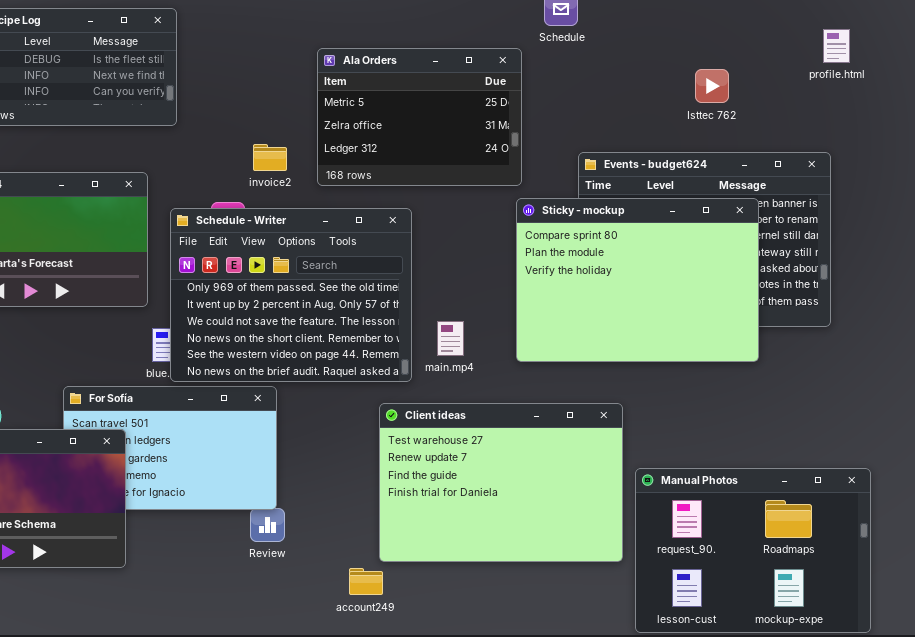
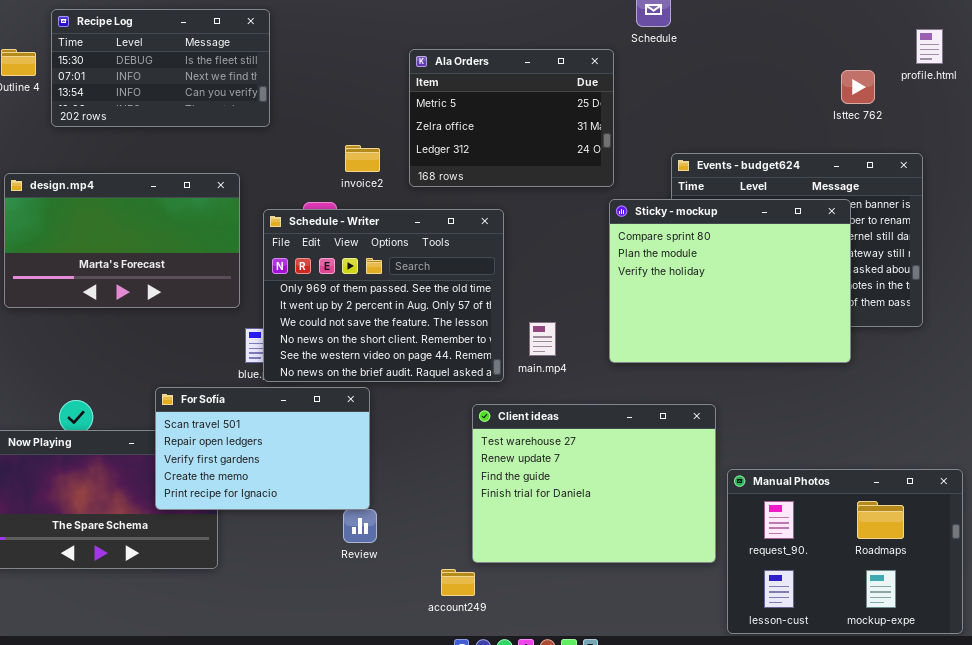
Isttec 762: [695,69,729,103] -> [841,70,875,104], moved
For Sofía: [63,386,277,510] -> [155,387,370,510], raised

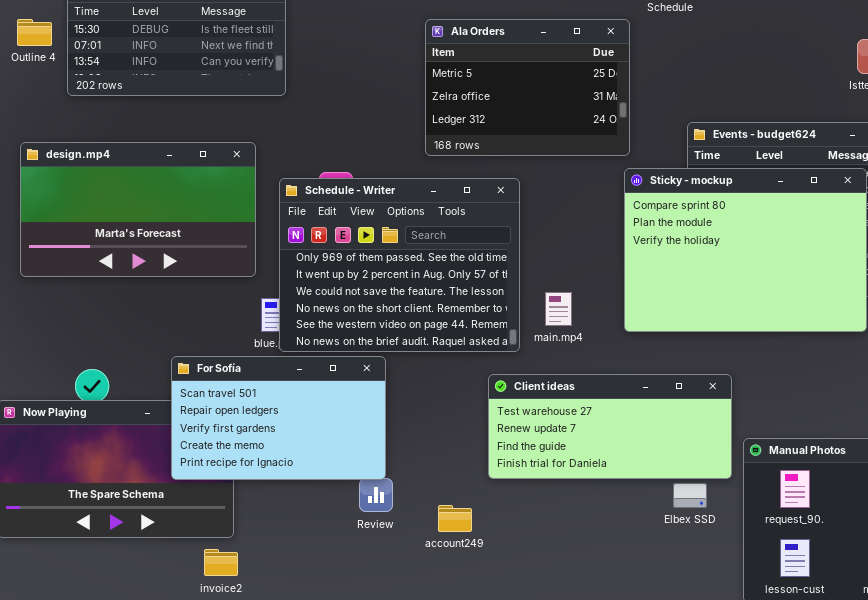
invoice2: [345,145,380,172] -> [204,549,238,576], moved
Client ideas: [472,404,716,563] -> [488,374,732,479], resized
account249: [441,569,475,596] -> [438,505,472,532], moved

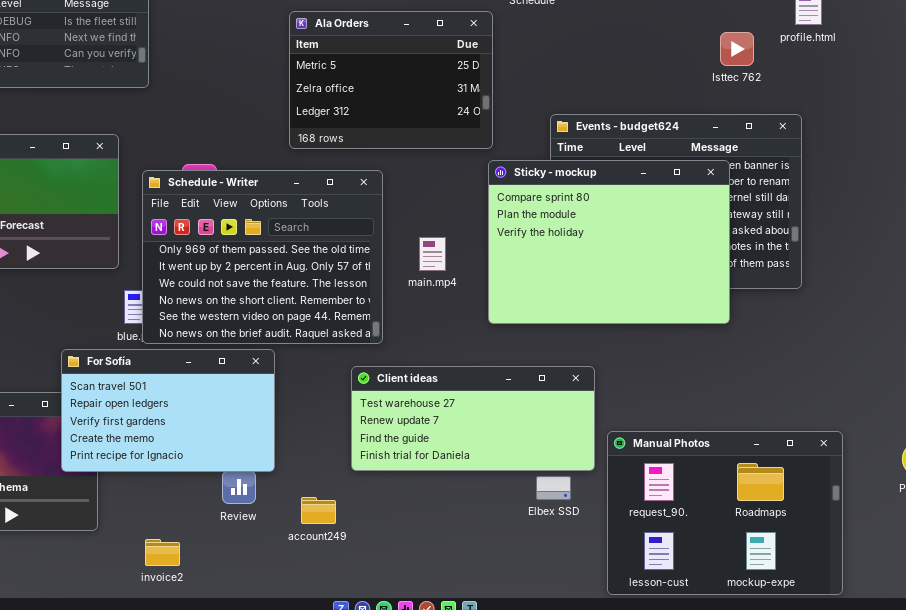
main.mp4: [545,292,572,326] -> [419,237,446,271], moved
For Sofía: [171,356,386,480] -> [61,349,275,472], moved
invoice2: [204,549,238,576] -> [145,539,180,566], moved

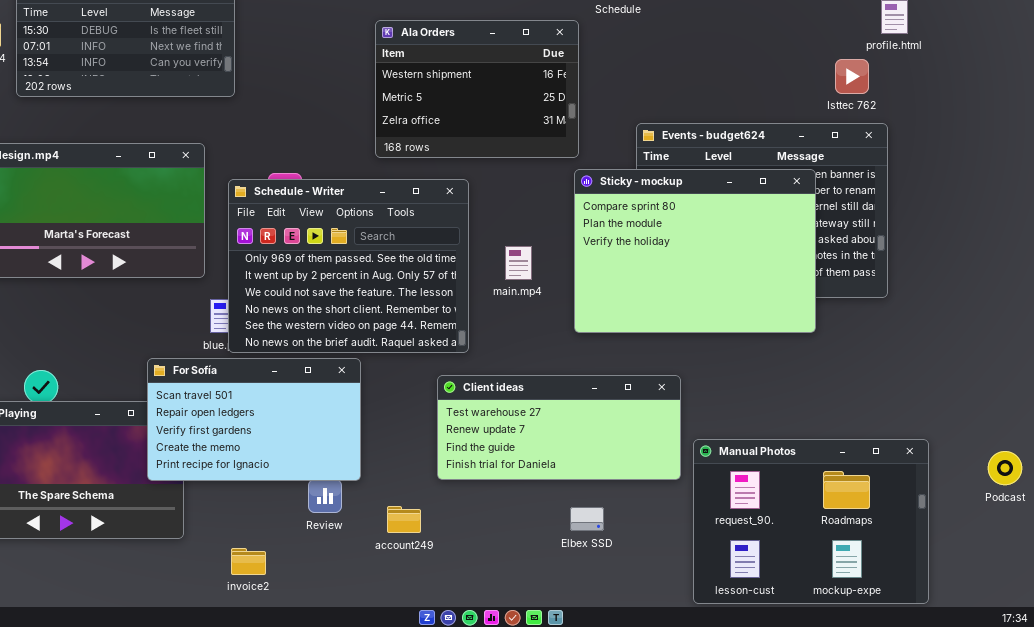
Ala Orders: [289,11,493,149] -> [375,20,579,158], scrolled up 1 row
Isttec 762: [720,32,754,66] -> [835,59,869,94], moved
Elbex SSD: [536,476,571,500] -> [570,507,604,531], moved

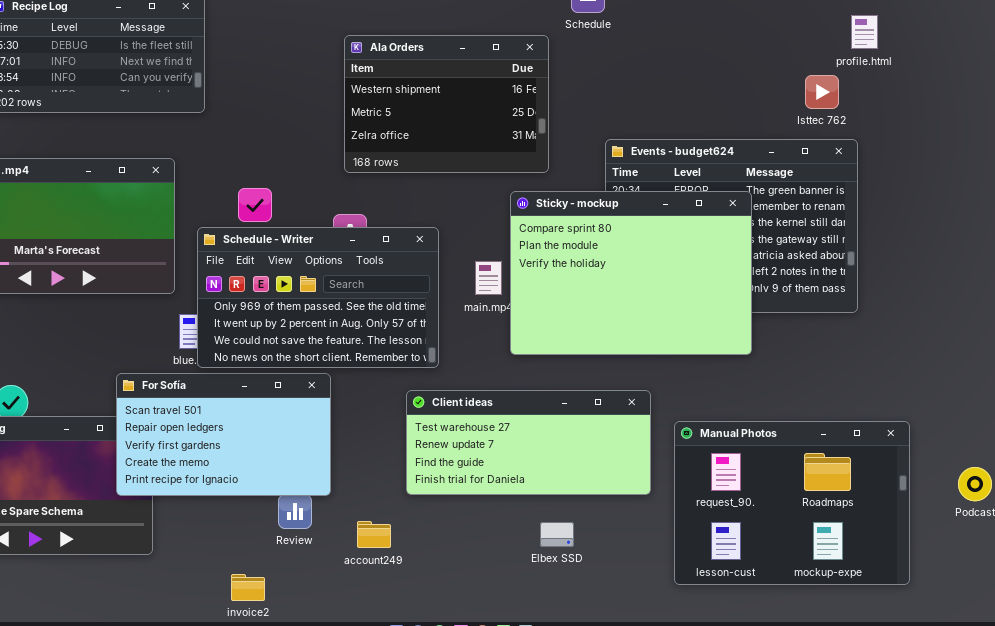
Sticky - mockup: [574,169,816,333] -> [510,191,752,355], moved
Schedule - Writer: [228,179,469,353] -> [197,227,439,368], resized
Manual Photos: [693,439,929,604] -> [674,421,910,585], moved
invoice2: [231,548,266,575] -> [231,574,265,601], moved

